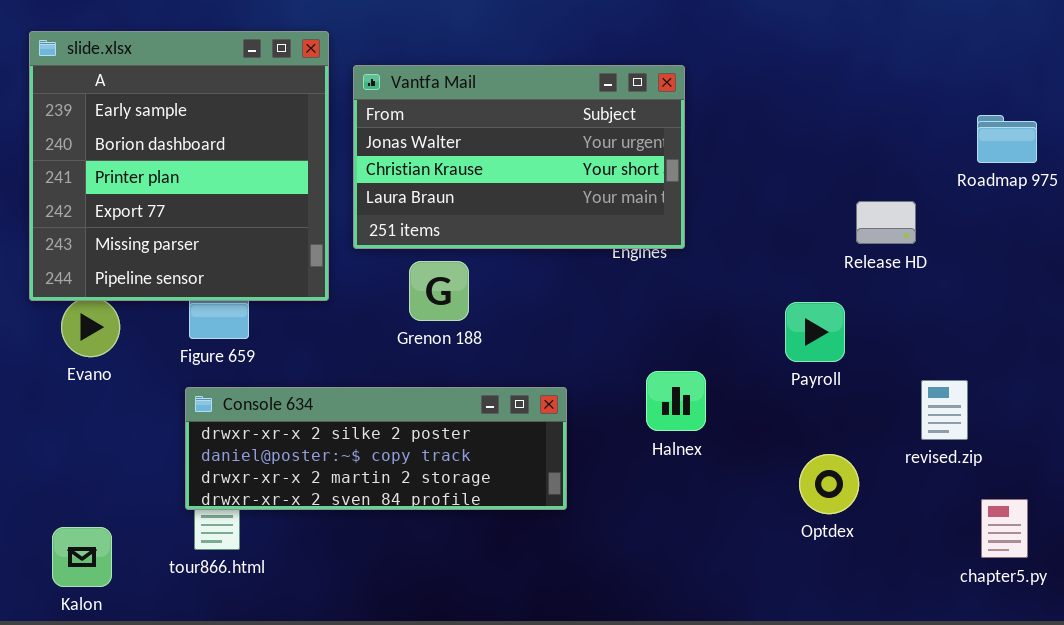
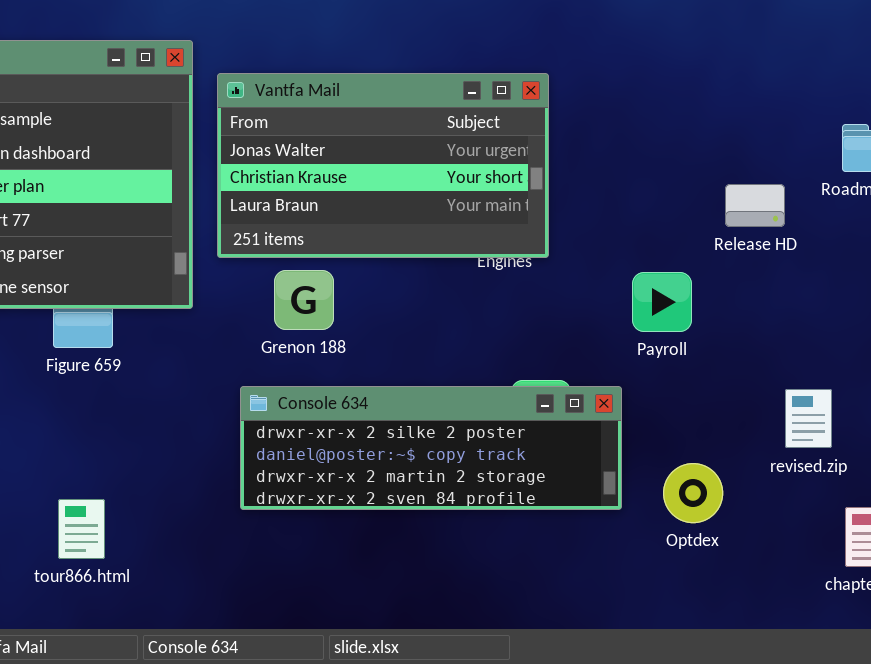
Release HD: [856,201,916,244] -> [725,184,785,227], moved
Payroll: [785,302,845,362] -> [632,272,692,332], moved
Console 634: [185,387,567,510] -> [240,386,622,510], moved

